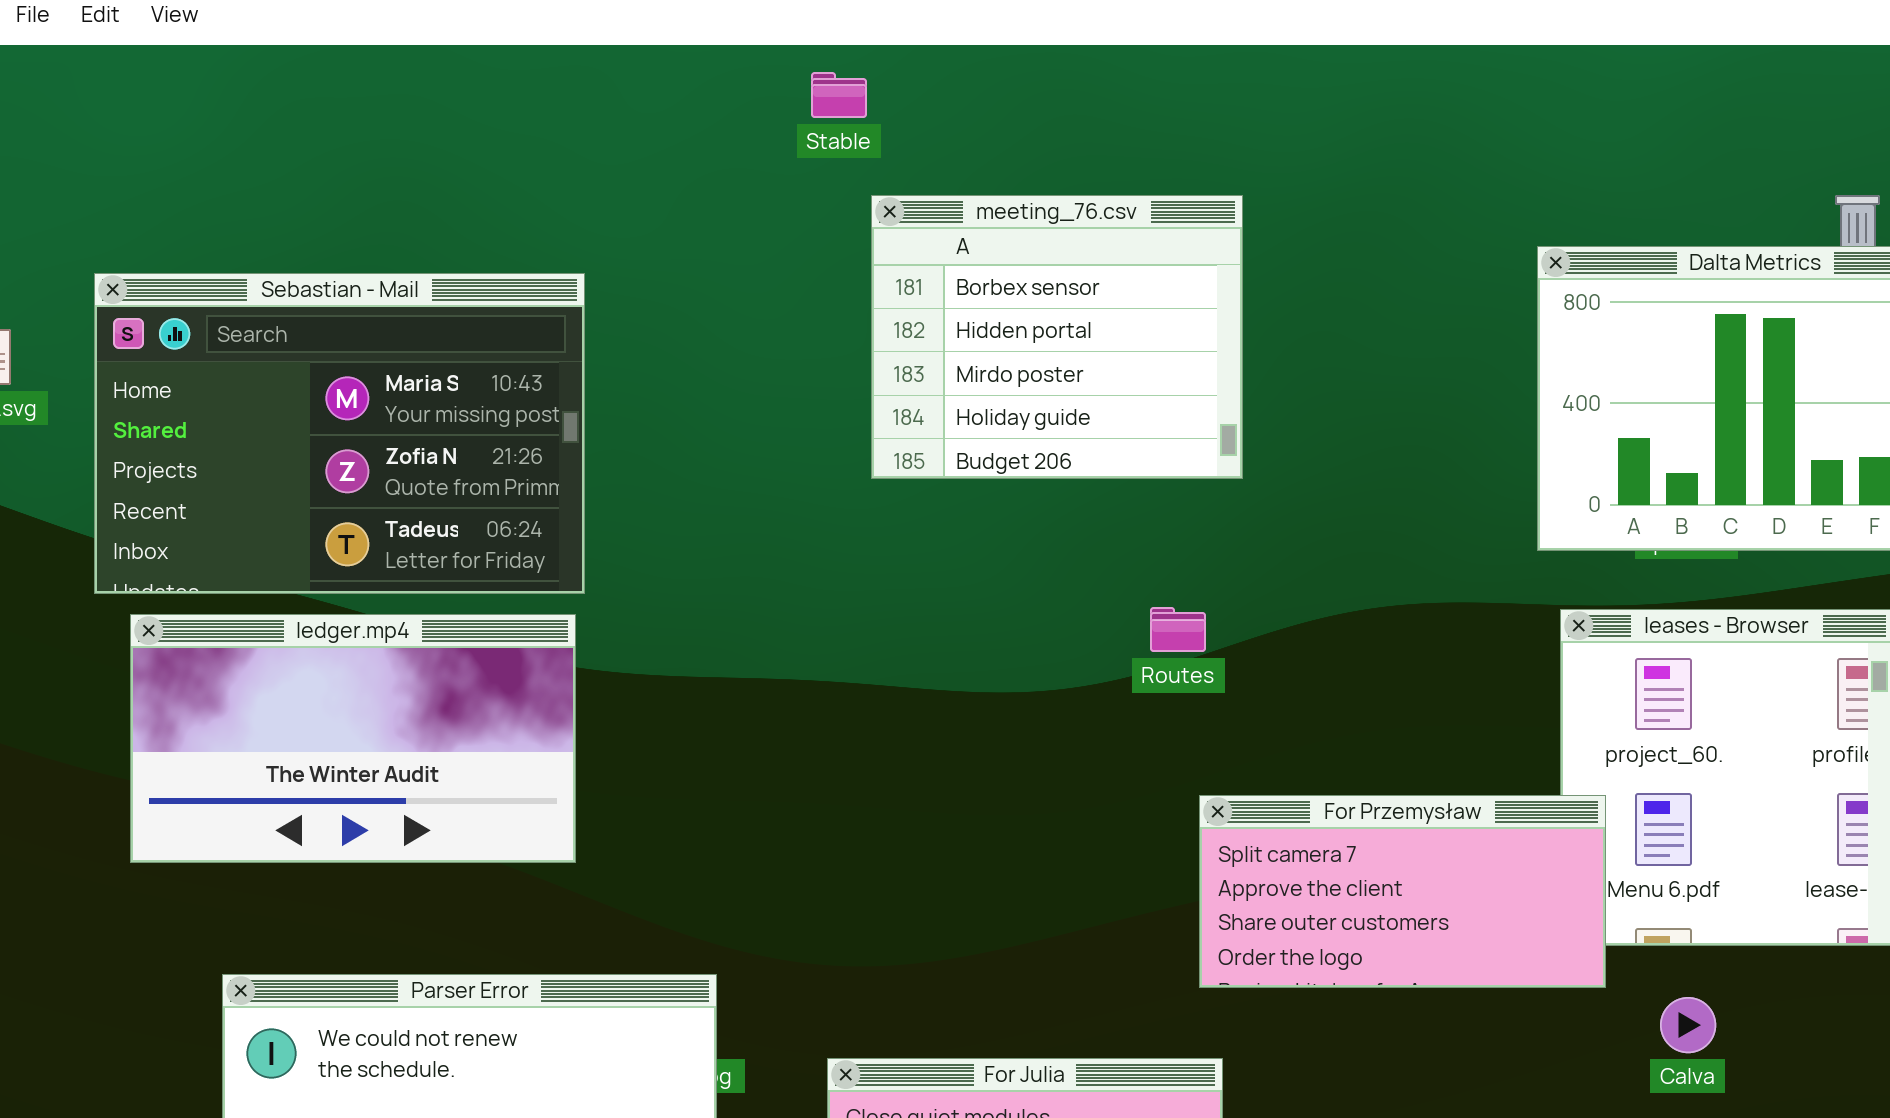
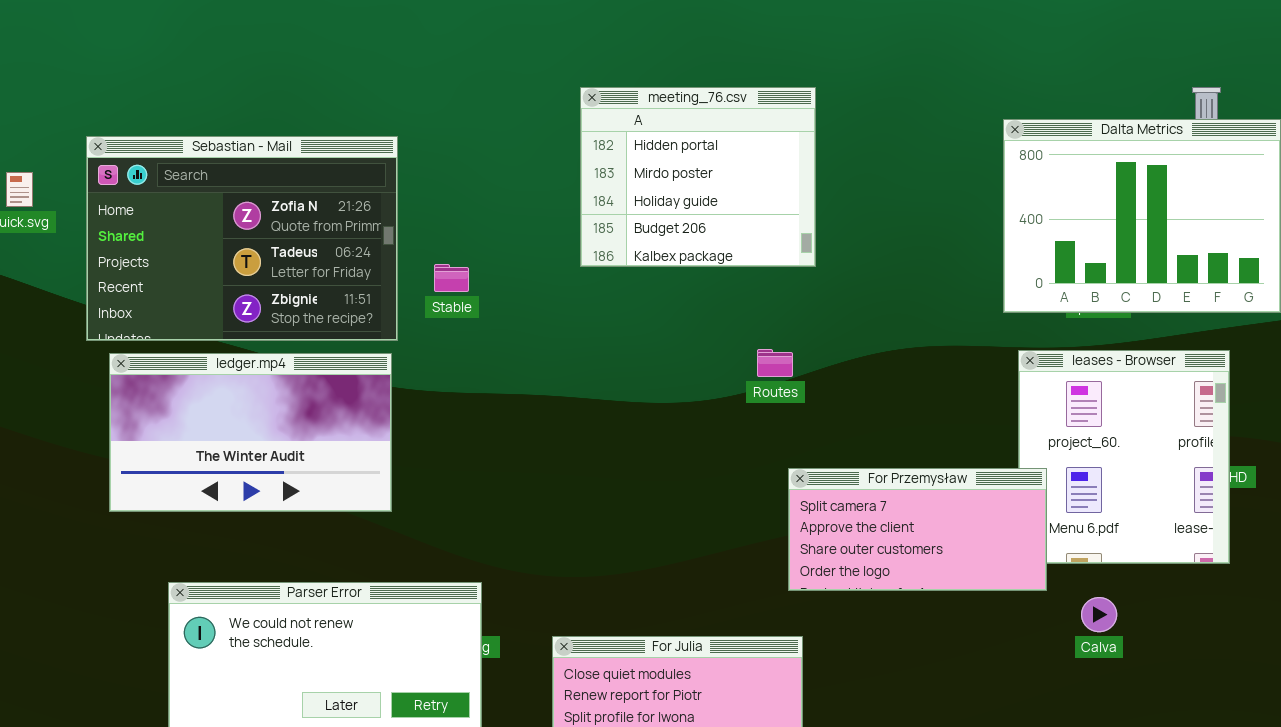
Stable: [811,72,867,118] -> [434,264,469,292], moved
meeting_76.csv: [871,195,1243,479] -> [580,87,816,267], scrolled down 1 row
Sebastian - Mail: [94,273,585,594] -> [86,136,398,341], scrolled down 1 row

